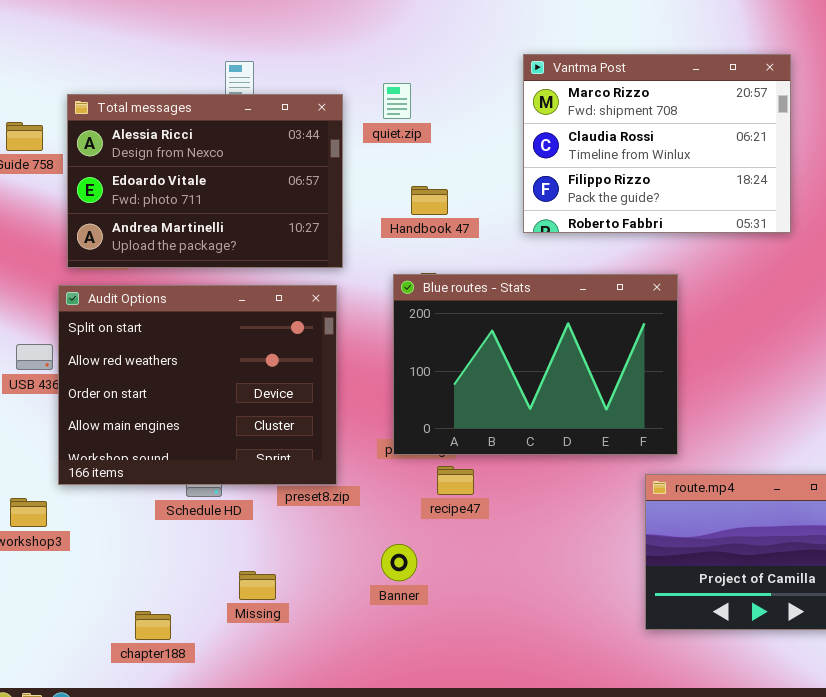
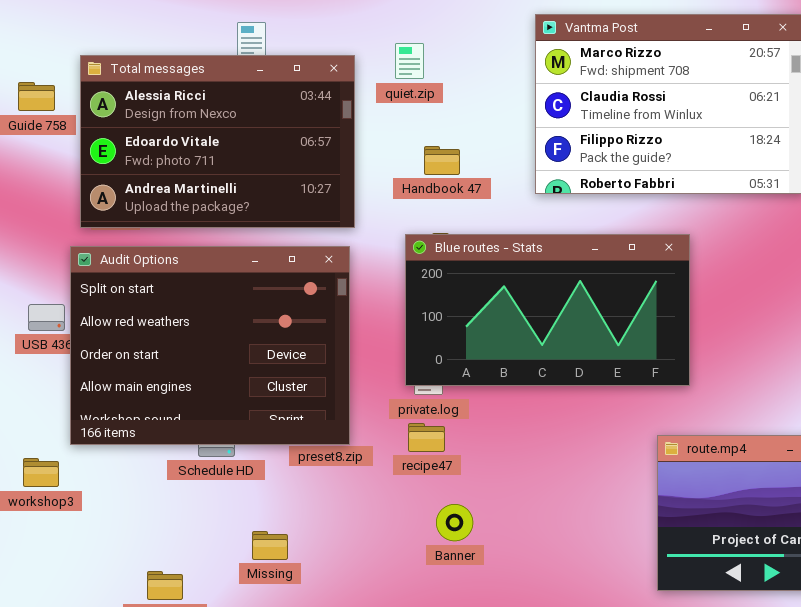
Blue routes - Stats: [393,274,678,455] -> [405,234,690,386], resized
recipe47: [437,466,474,495] -> [408,423,445,452], moved
Banner: [381,544,417,581] -> [436,504,473,541], moved

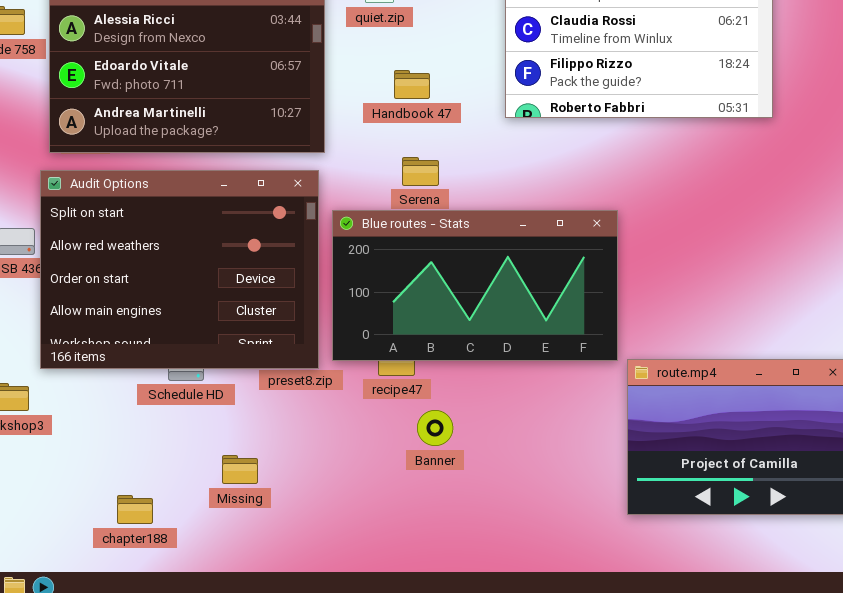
Blue routes - Stats: [405,234,690,386] -> [332,210,618,361], moved
Banner: [436,504,473,541] -> [417,410,453,446], moved

